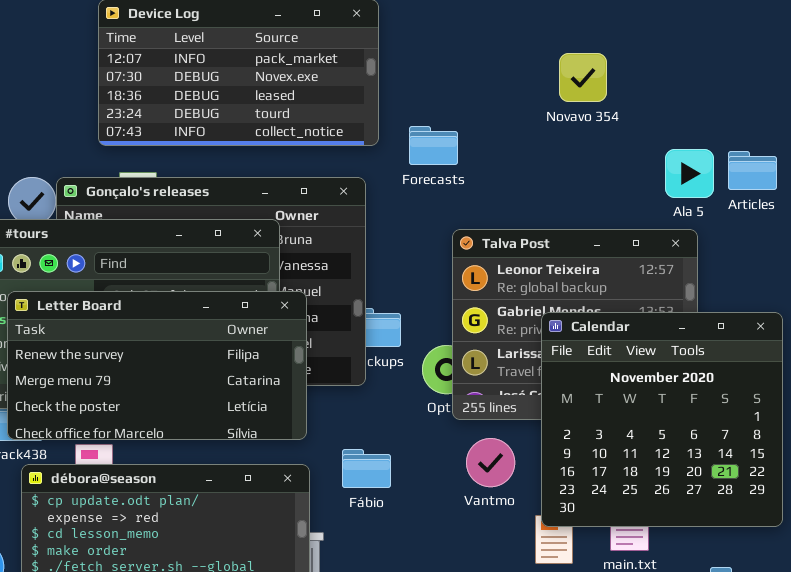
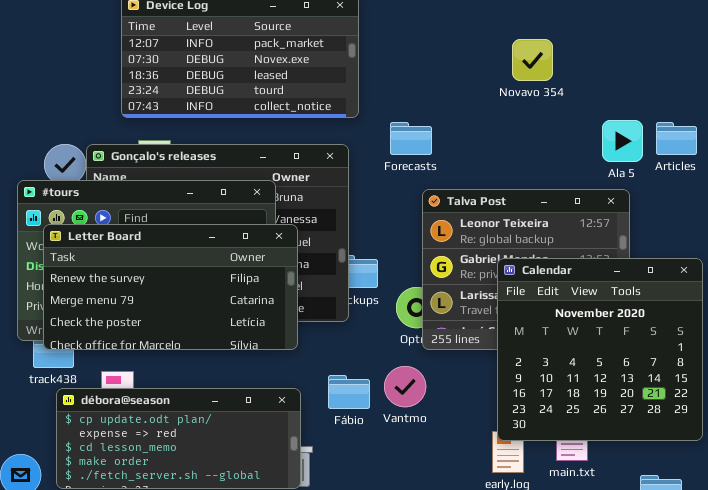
Forecasts: [409,126,458,165] -> [390,122,432,155], moved
Letter Board: [7,291,307,440] -> [43,224,298,350], moved
Vantmo: [466,438,515,487] -> [384,366,426,407], moved

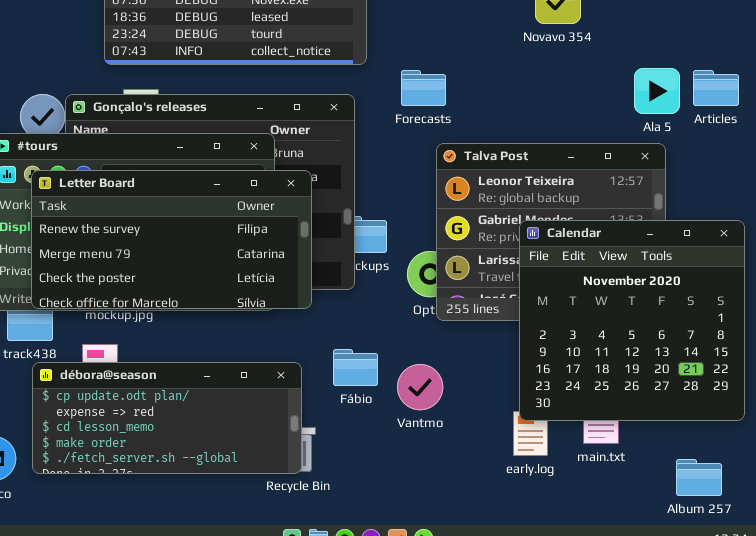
Letter Board: [43,224,298,350] -> [31,170,312,309], moved
Vantmo: [384,366,426,407] -> [397,364,443,410], moved

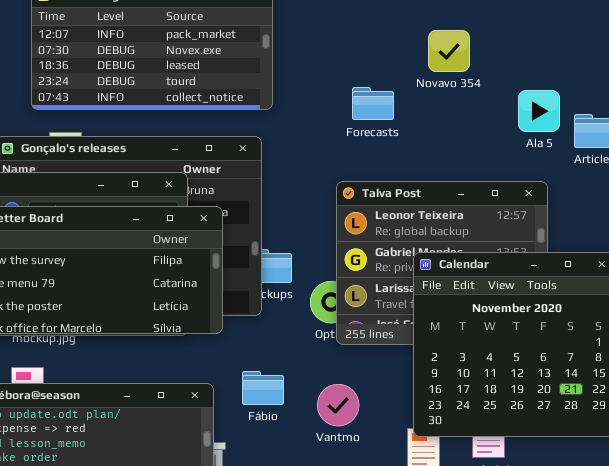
Ala 5: [634,68,680,114] -> [518,90,560,132], moved
Forecasts: [401,70,446,106] -> [352,87,394,120], moved
Vantmo: [397,364,443,410] -> [317,384,359,426], moved

